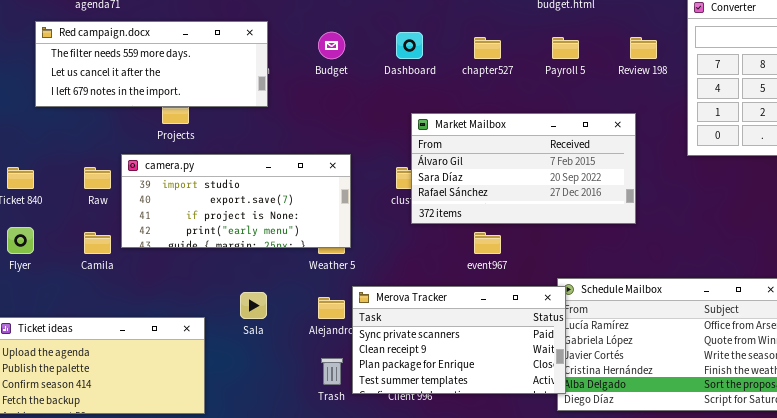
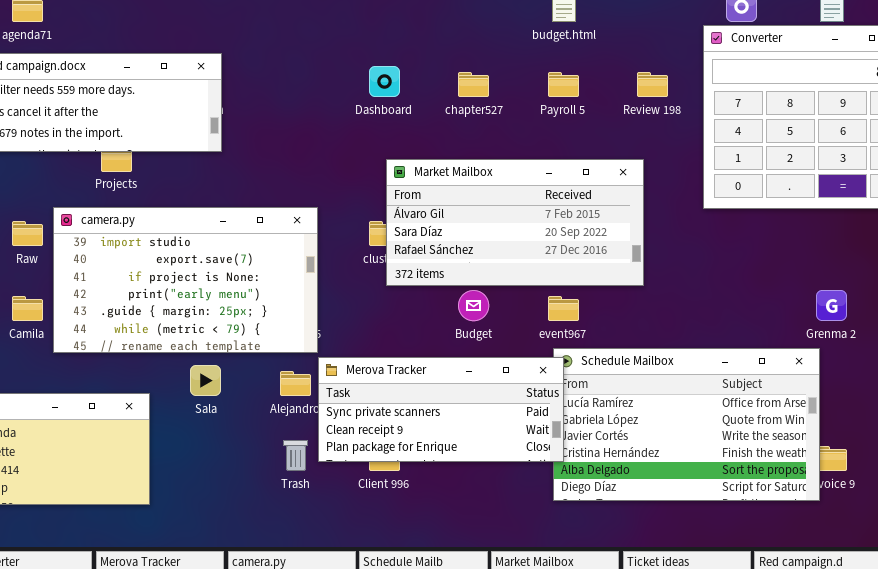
Budget: [318,32,345,59] -> [458,290,489,321], moved
camera.py: [121,154,351,248] -> [53,207,318,353], resized
event967: [474,232,501,254] -> [548,296,579,321], moved
Merova Tracker: [352,286,566,394] -> [318,357,564,462], resized

